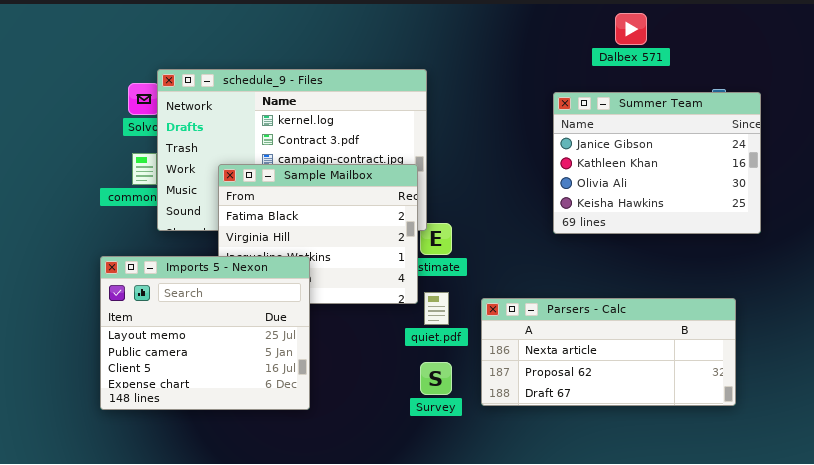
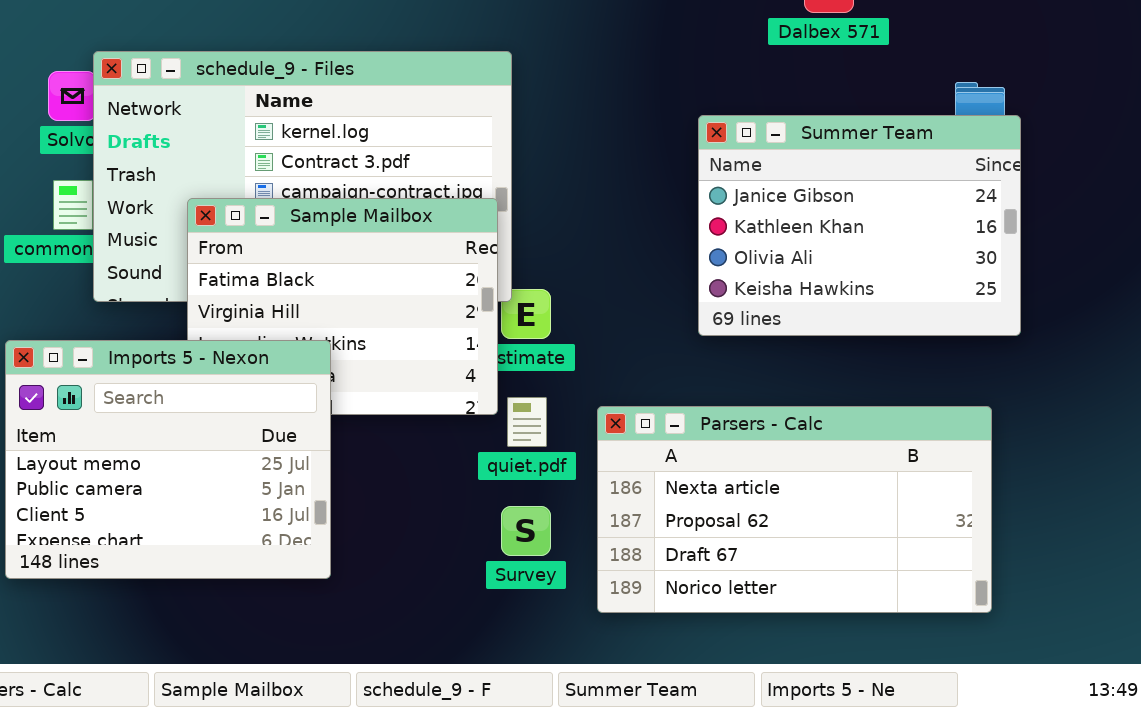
Summer Team: [553,92,761,234] -> [698,115,1021,336], moved
Parsers - Calc: [481,298,736,406] -> [597,406,992,613], resized

